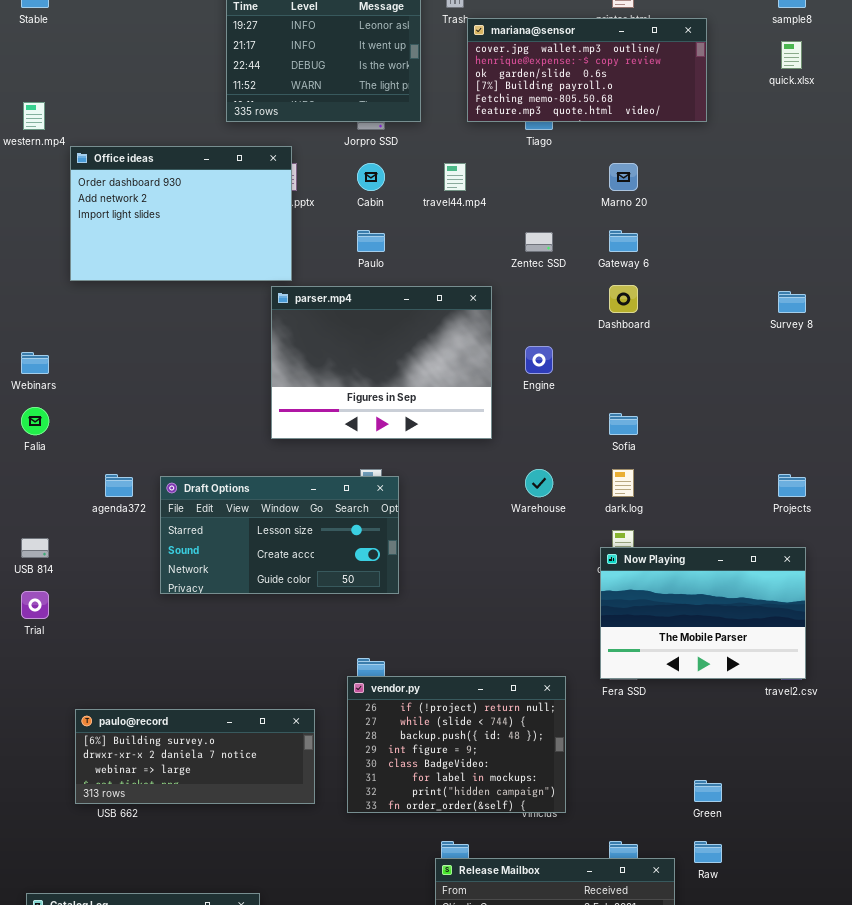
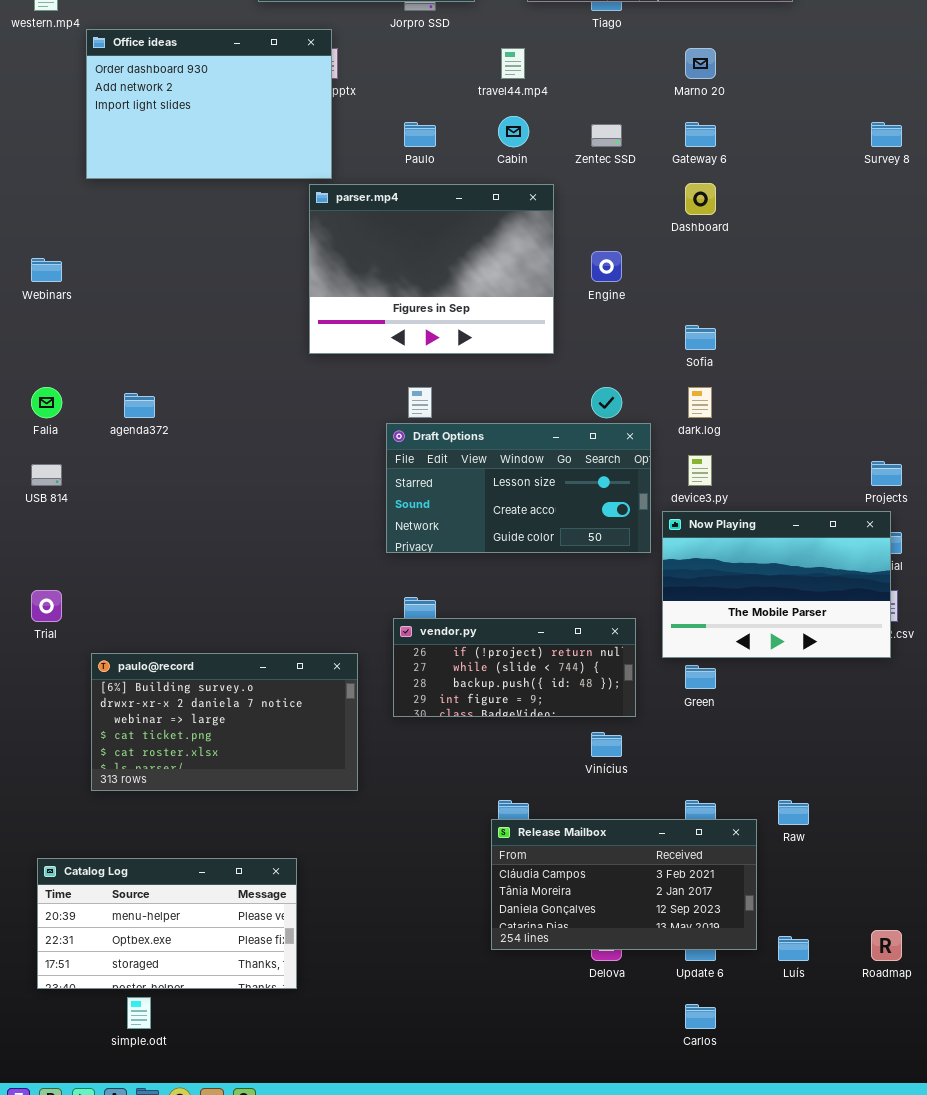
Cabin: [357,163,385,191] -> [498,116,529,147], moved
Survey 8: [778,291,806,313] -> [871,122,902,147], moved
Falia: [21,407,49,435] -> [31,387,62,418], moved
Projects: [778,474,806,497] -> [871,461,902,486], moved
Draft Options: [160,476,399,594] -> [386,423,651,553], moved
Now Playing: [600,547,806,679] -> [662,511,891,658], moved
Trial: [21,591,49,619] -> [31,590,62,622], moved
vendor.py: [347,676,566,813] -> [393,618,636,717], resized
paulo@record: [75,709,315,804] -> [91,653,358,791], resized
Green: [694,780,722,802] -> [685,665,716,689], moved

